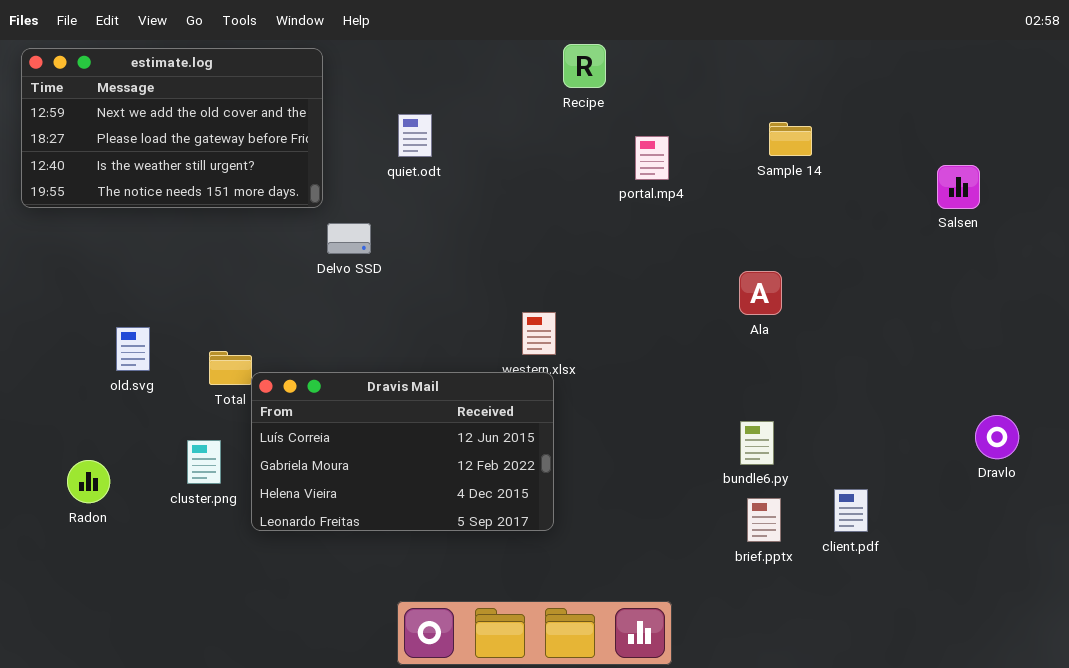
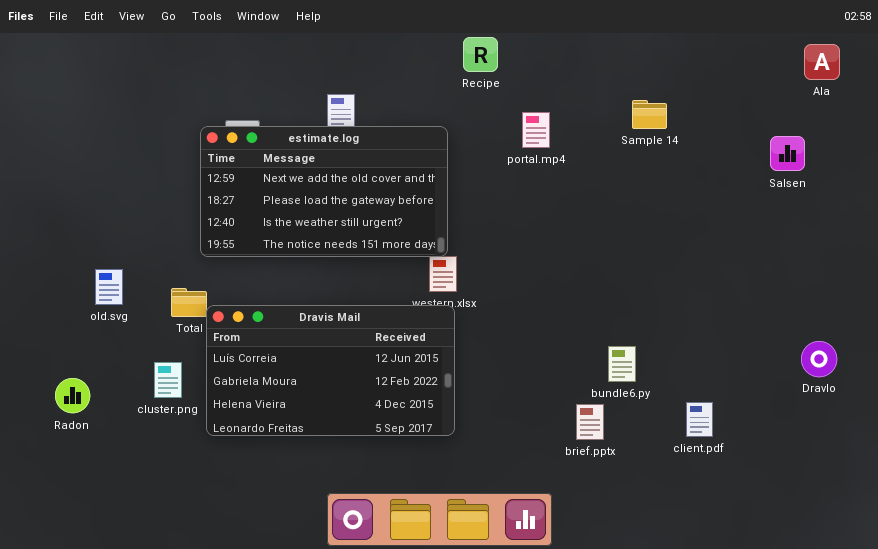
estimate.log: [21,48,323,208] -> [200,126,448,257], moved
Ala: [739,271,782,315] -> [804,44,840,80], moved
brief.pptx: [747,498,781,542] -> [576,404,604,440], moved

